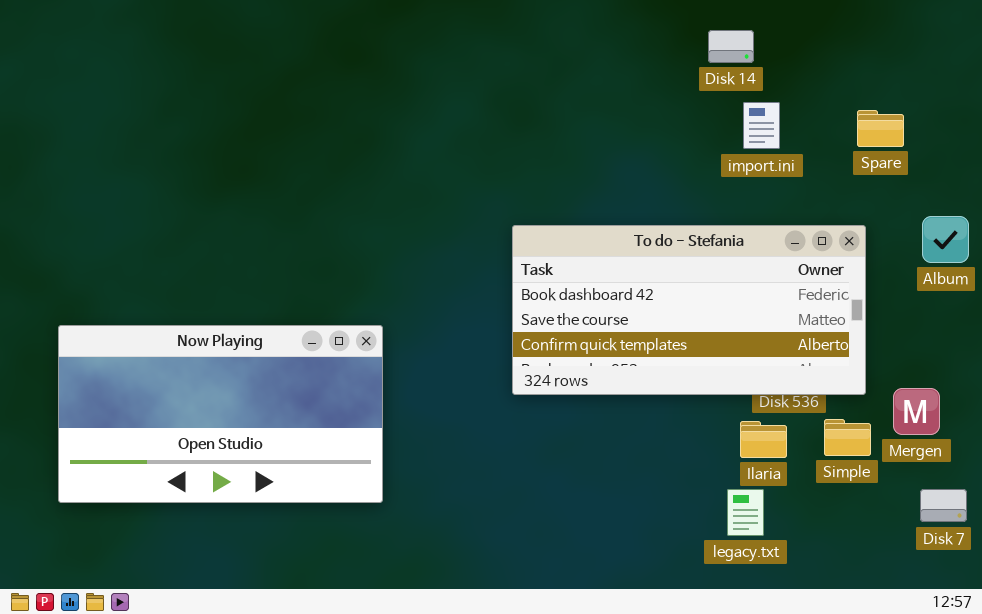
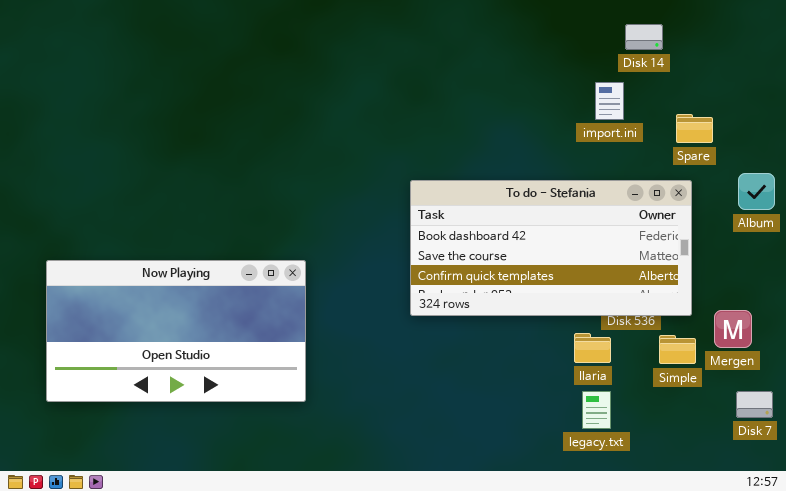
Disk 14: [708,30,754,63] -> [625,24,663,50], moved
Spare: [857,110,904,147] -> [676,114,713,143], moved
Ilaria: [740,421,787,458] -> [574,333,611,363], moved

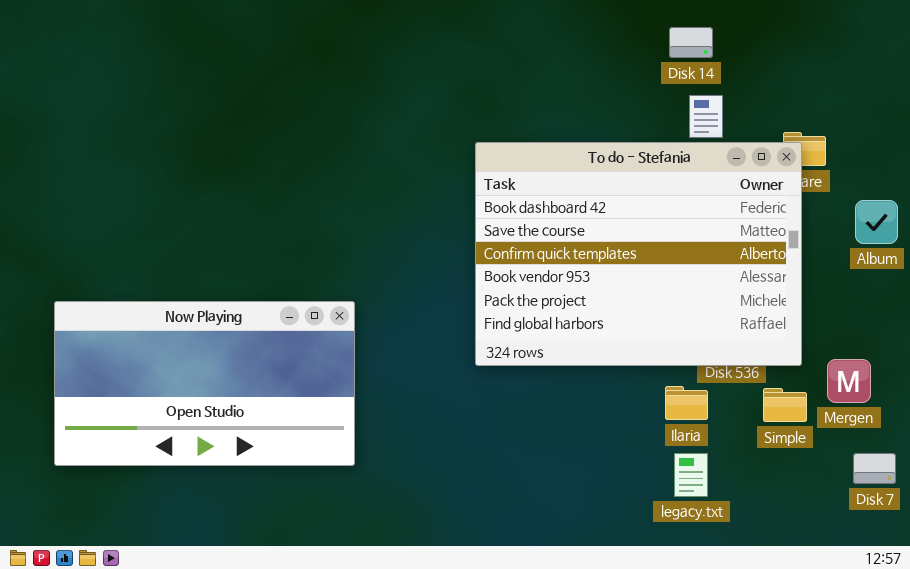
Disk 14: [625,24,663,50] -> [669,27,713,58], moved
To do - Stefania: [410,180,692,316] -> [475,142,802,366], resized

